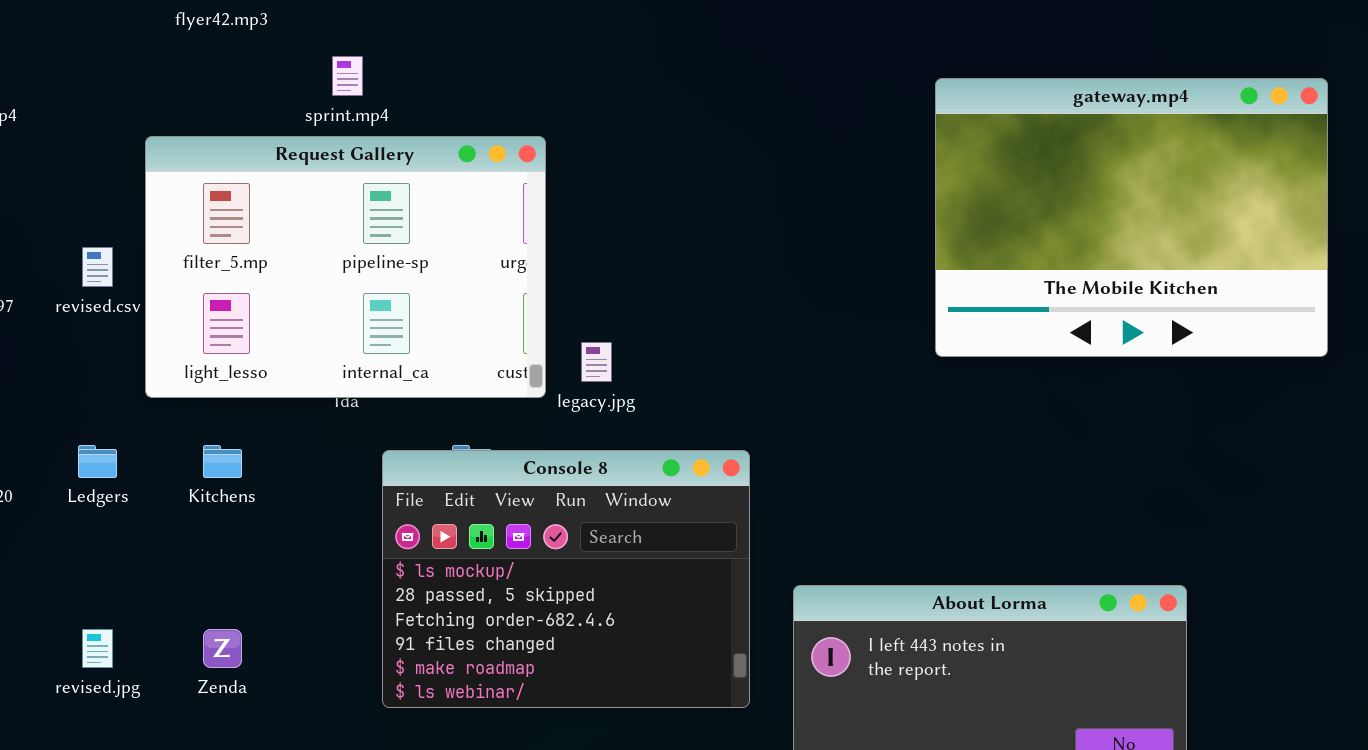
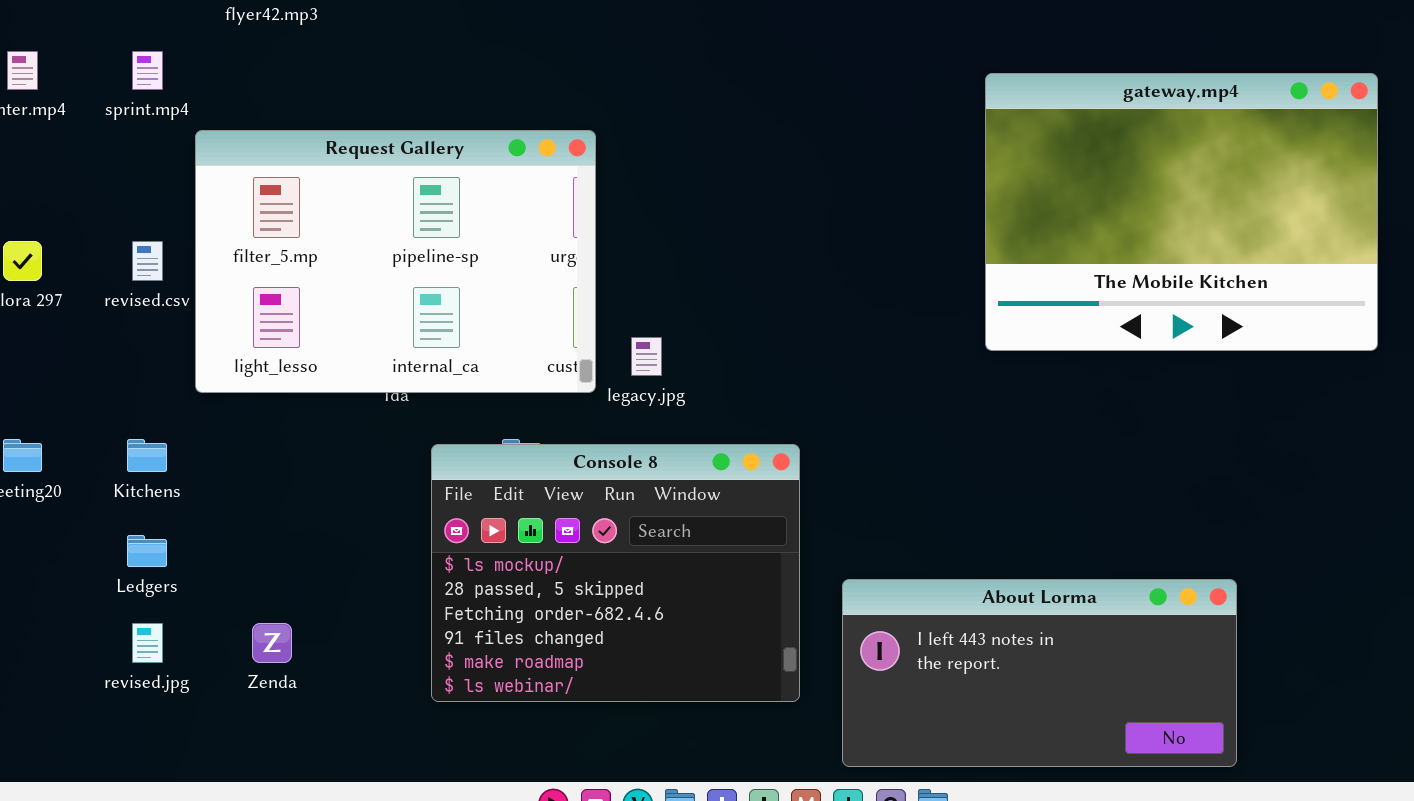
sprint.mp4: [332,56,363,96] -> [132,51,163,90], moved
Ledgers: [78,445,117,478] -> [127,535,167,567], moved
Kitchens: [203,445,242,478] -> [127,439,167,472], moved

